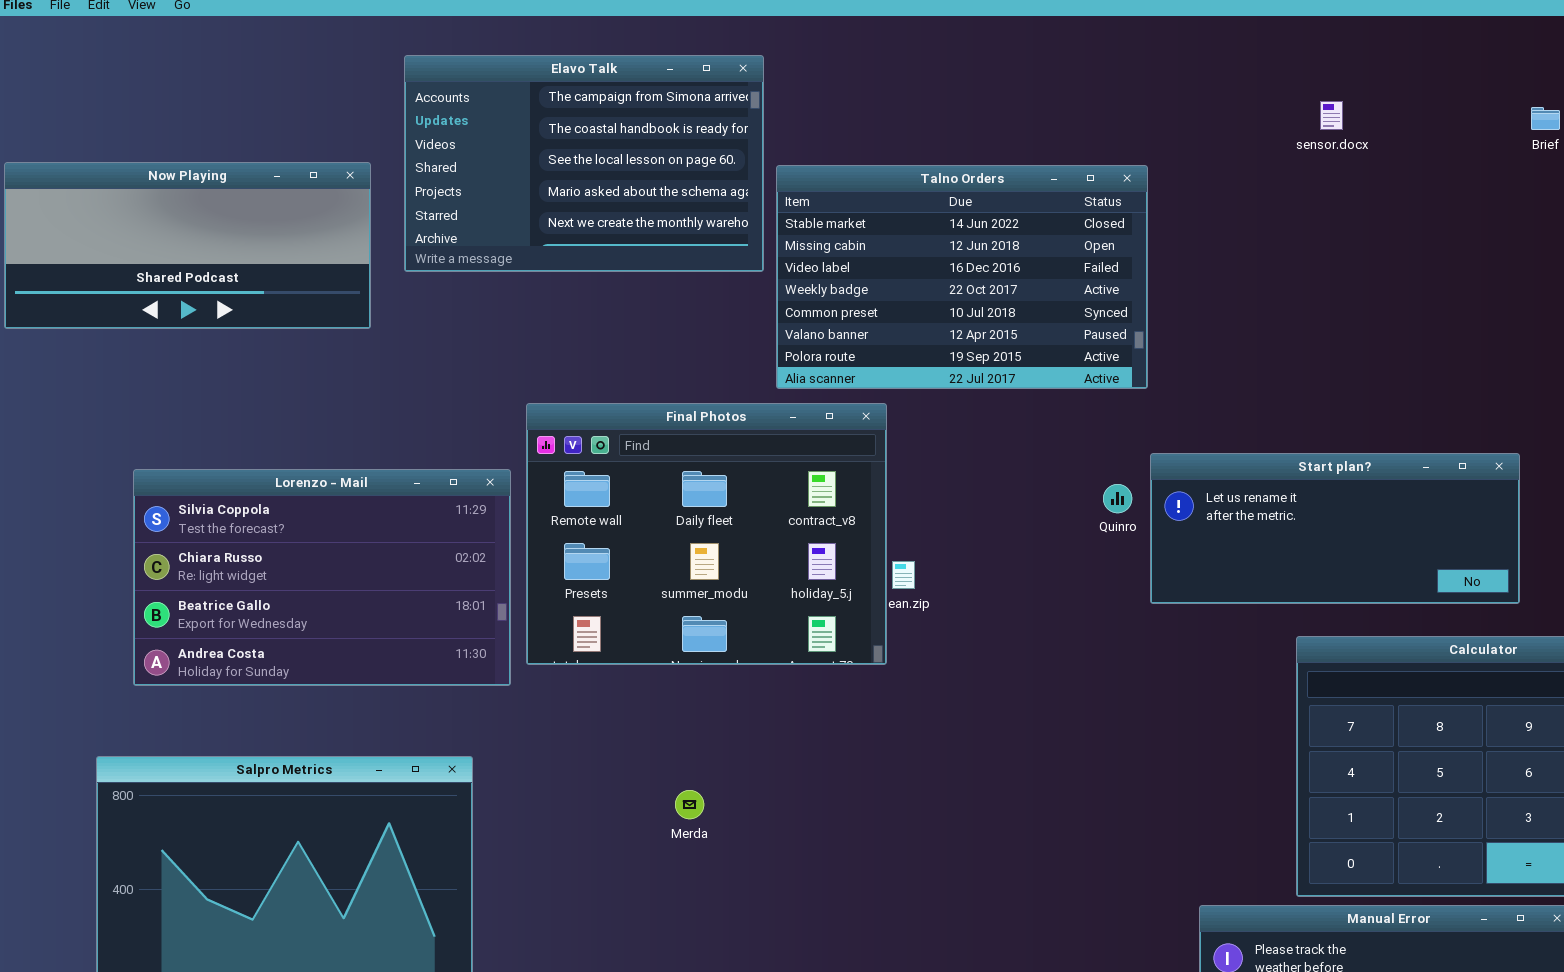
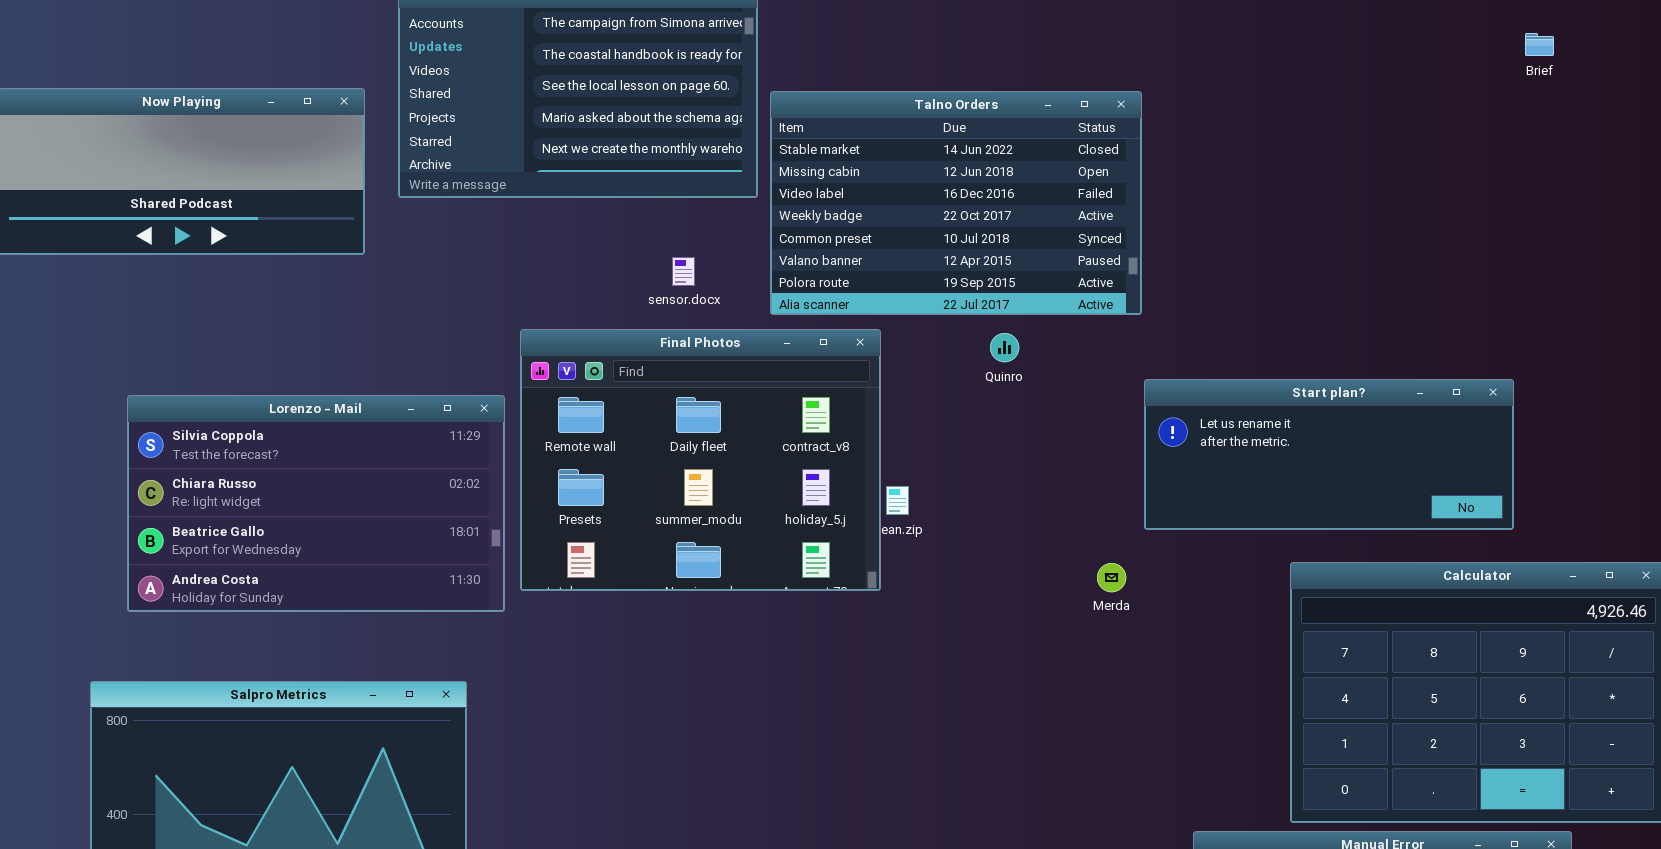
sensor.docx: [1320,101,1343,130] -> [672,257,695,286], moved
Quinro: [1103,484,1132,513] -> [990,333,1019,362], moved
Merda: [675,790,704,819] -> [1097,563,1126,592], moved

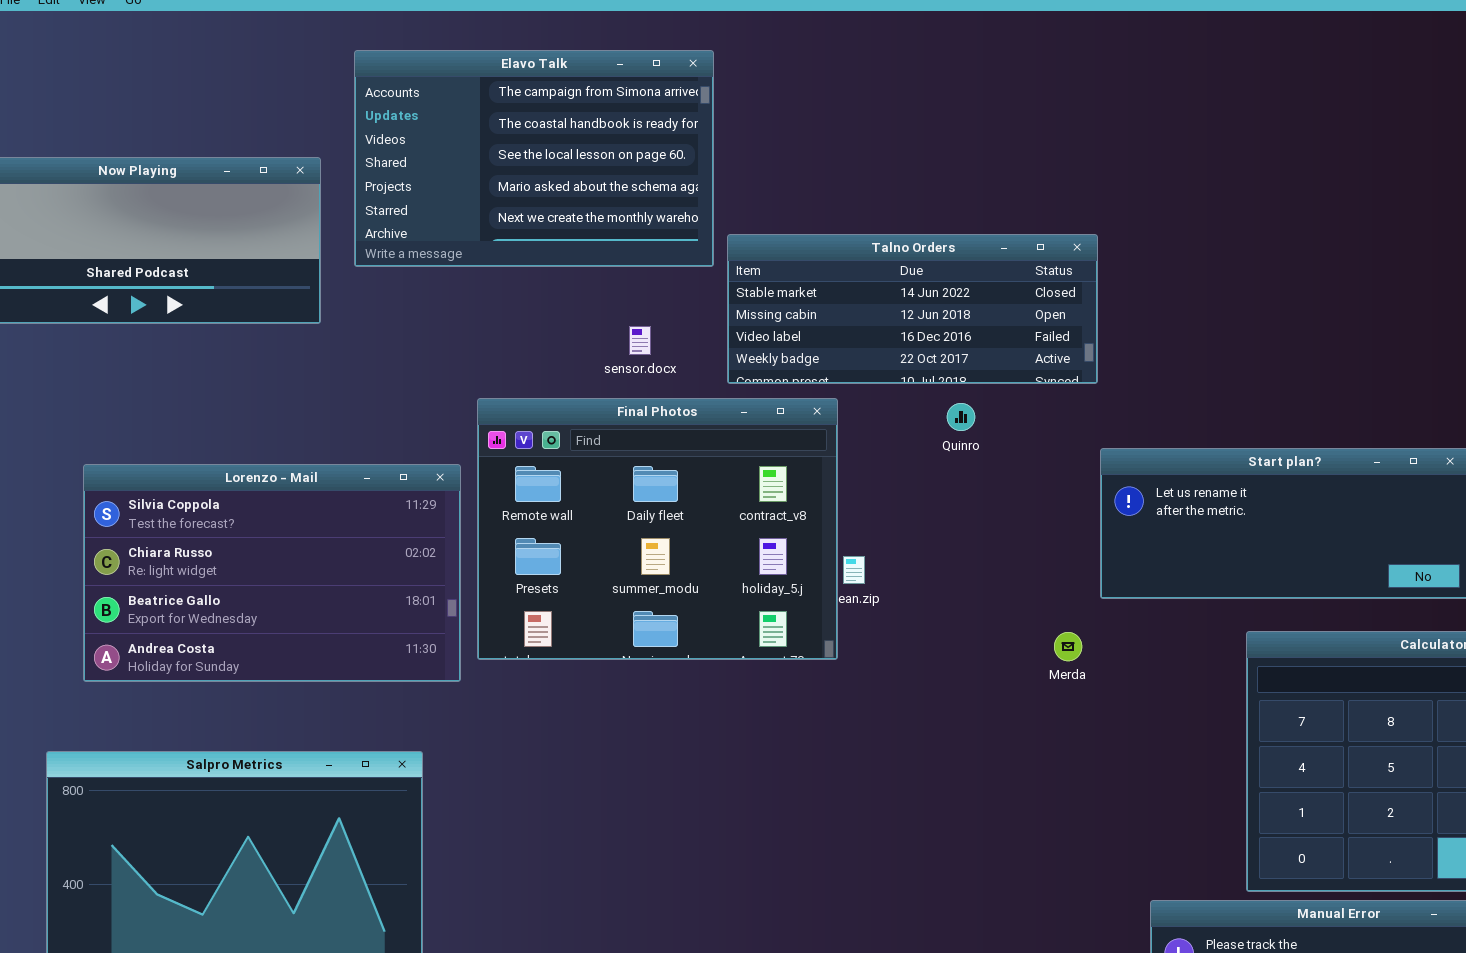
Talno Orders: [770,91,1142,315] -> [727,234,1098,384], resized

